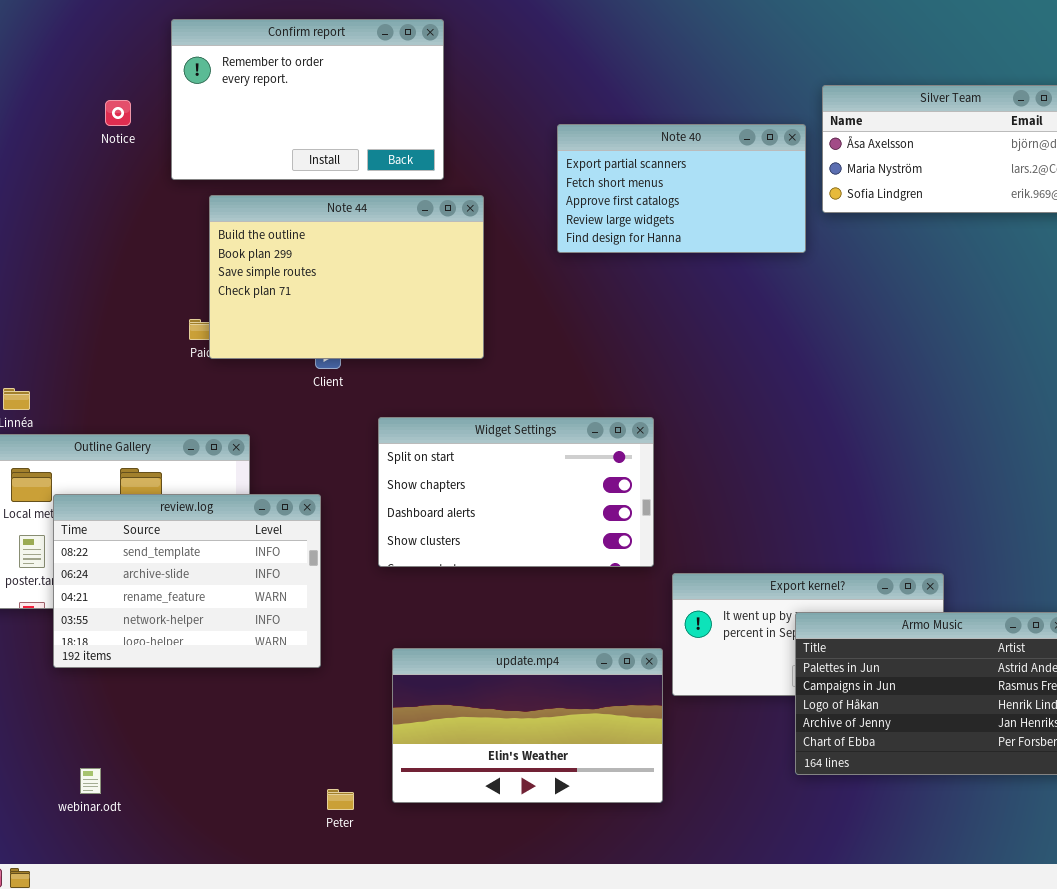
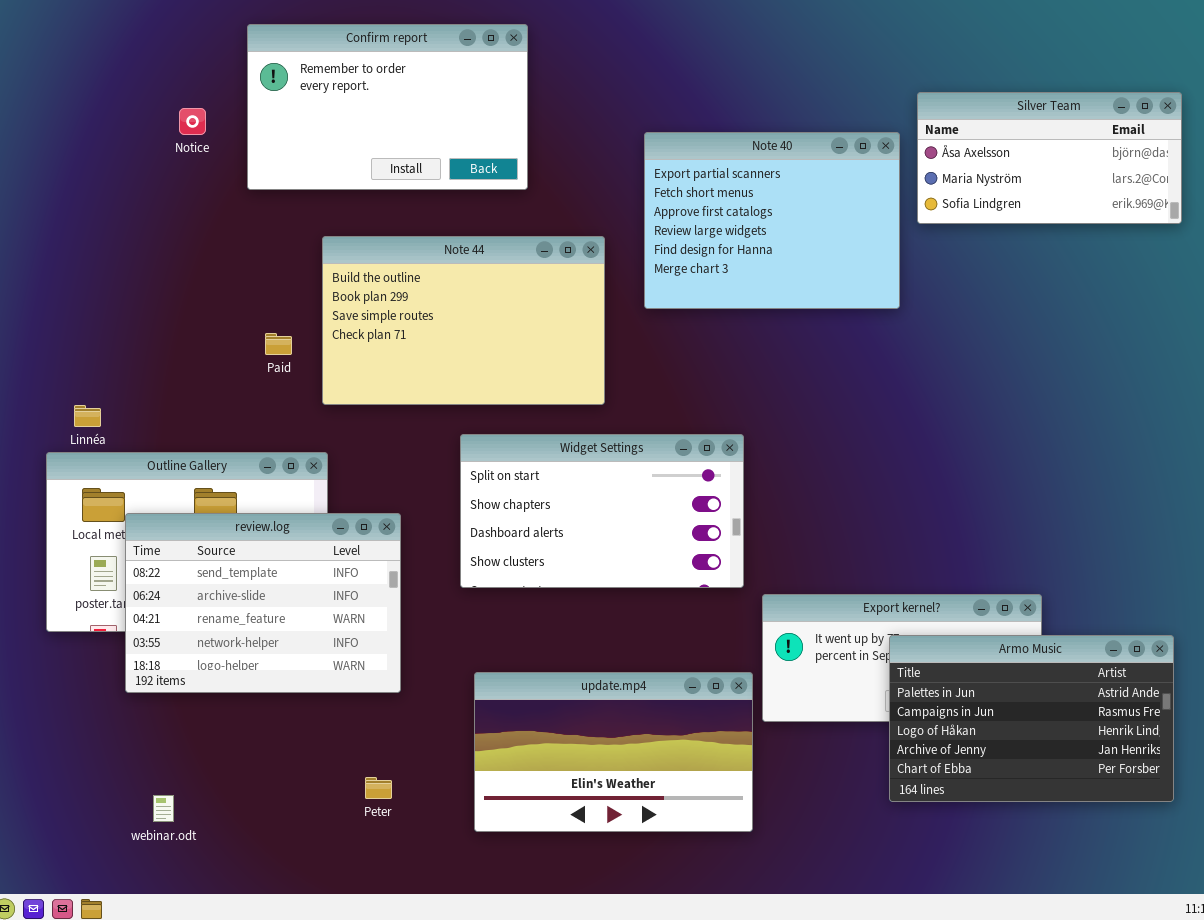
Note 40: [557,124,806,253] -> [644,132,900,309], resized
Note 44: [209,195,484,359] -> [322,236,605,405], moved
Peter: [327,789,354,810] -> [365,777,392,799], moved

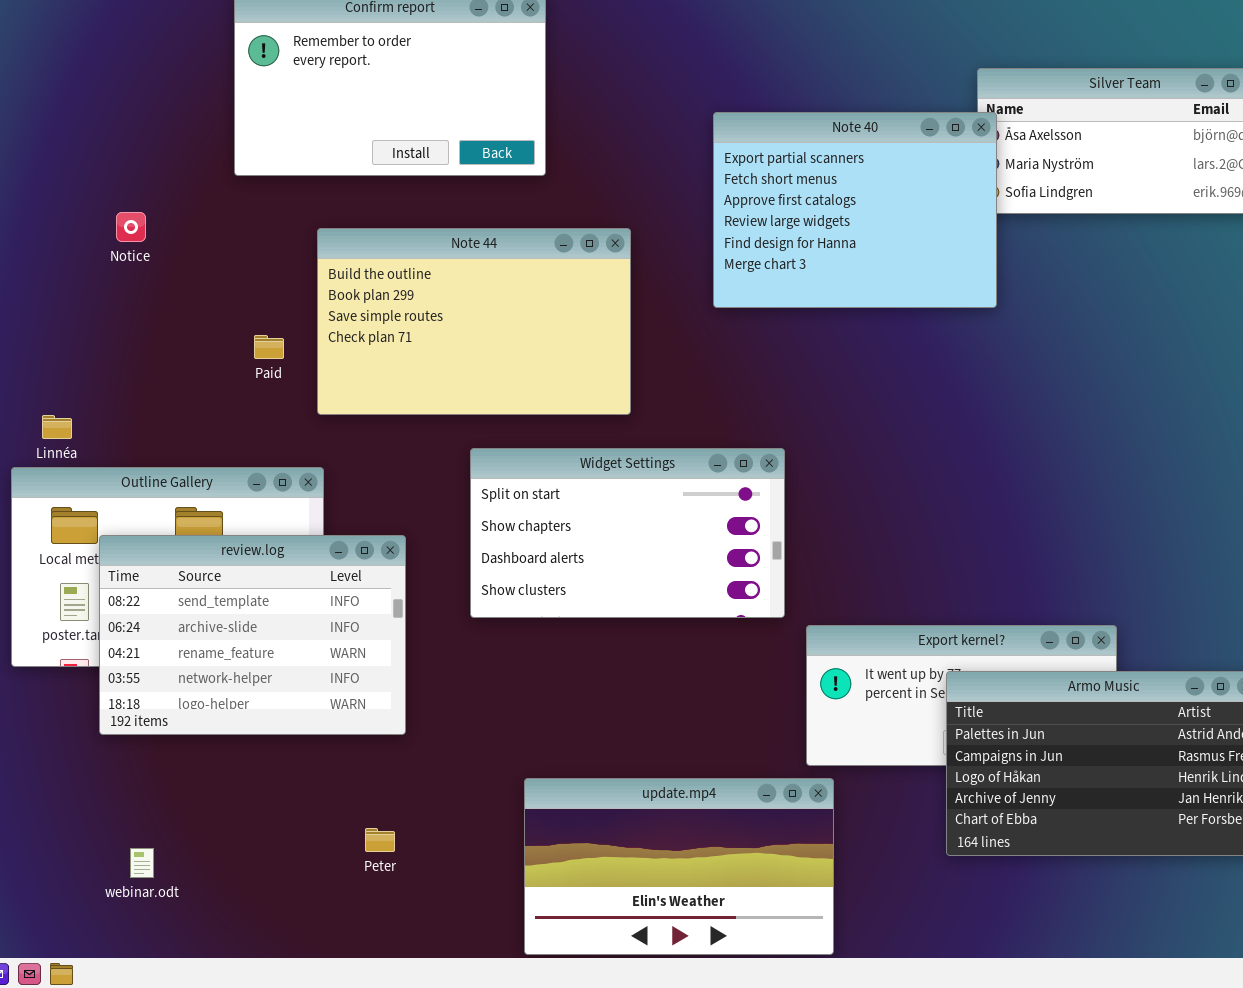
Notice: [179,108,206,135] -> [116,212,146,242], moved
Note 40: [644,132,900,309] -> [713,112,997,308], moved
update.mp4: [474,672,753,832] -> [524,778,834,955], moved

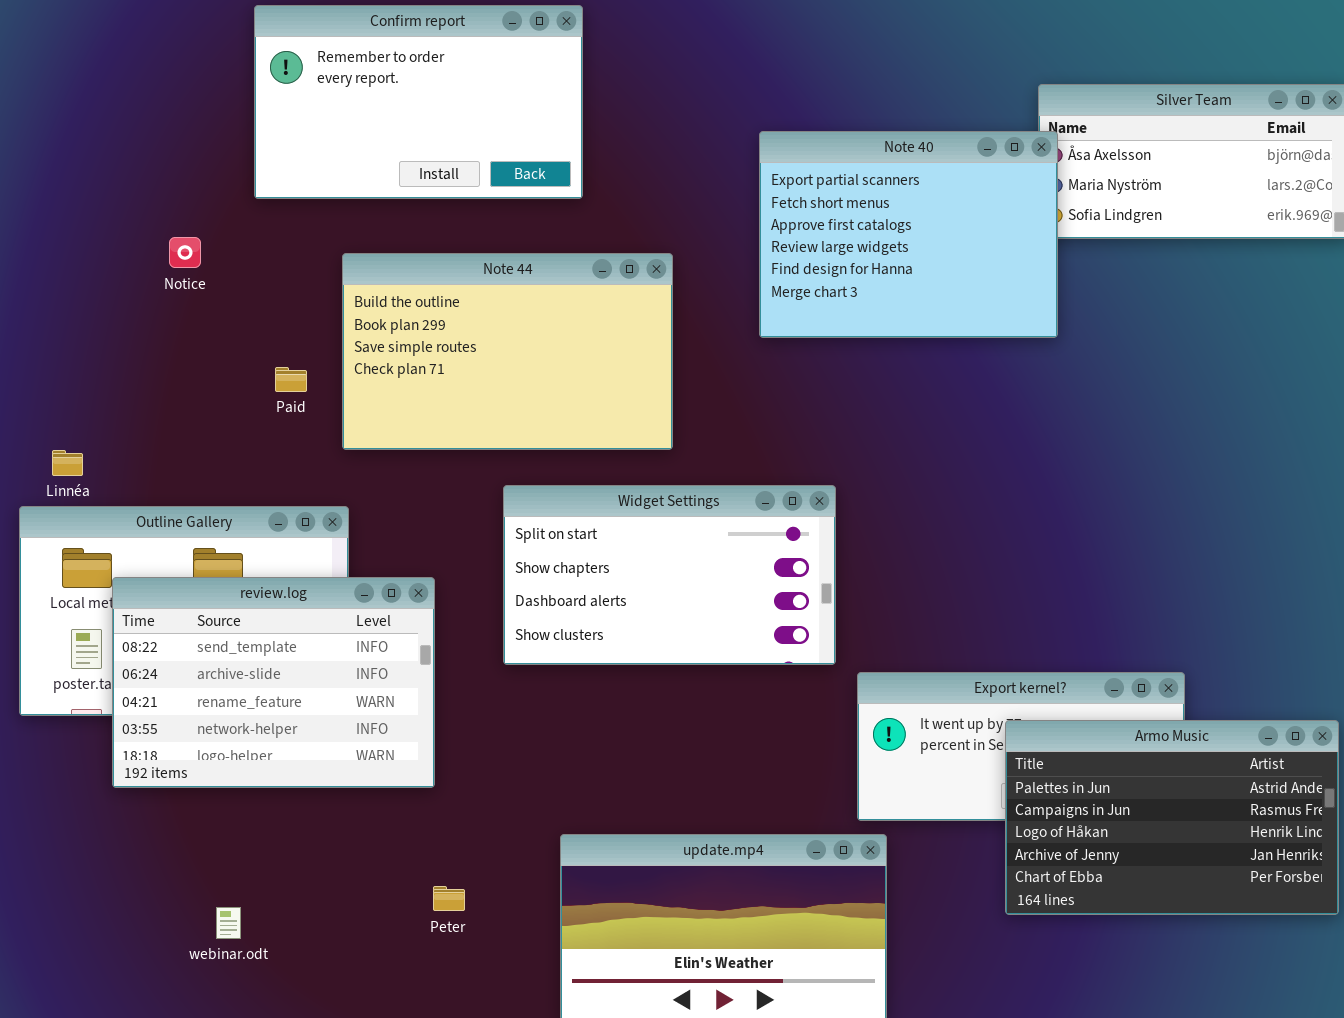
Notice: [116,212,146,242] -> [169,237,201,268], moved
Peter: [365,828,395,852] -> [433,886,465,911], moved
webinar.odt: [130,848,154,878] -> [216,907,241,939], moved

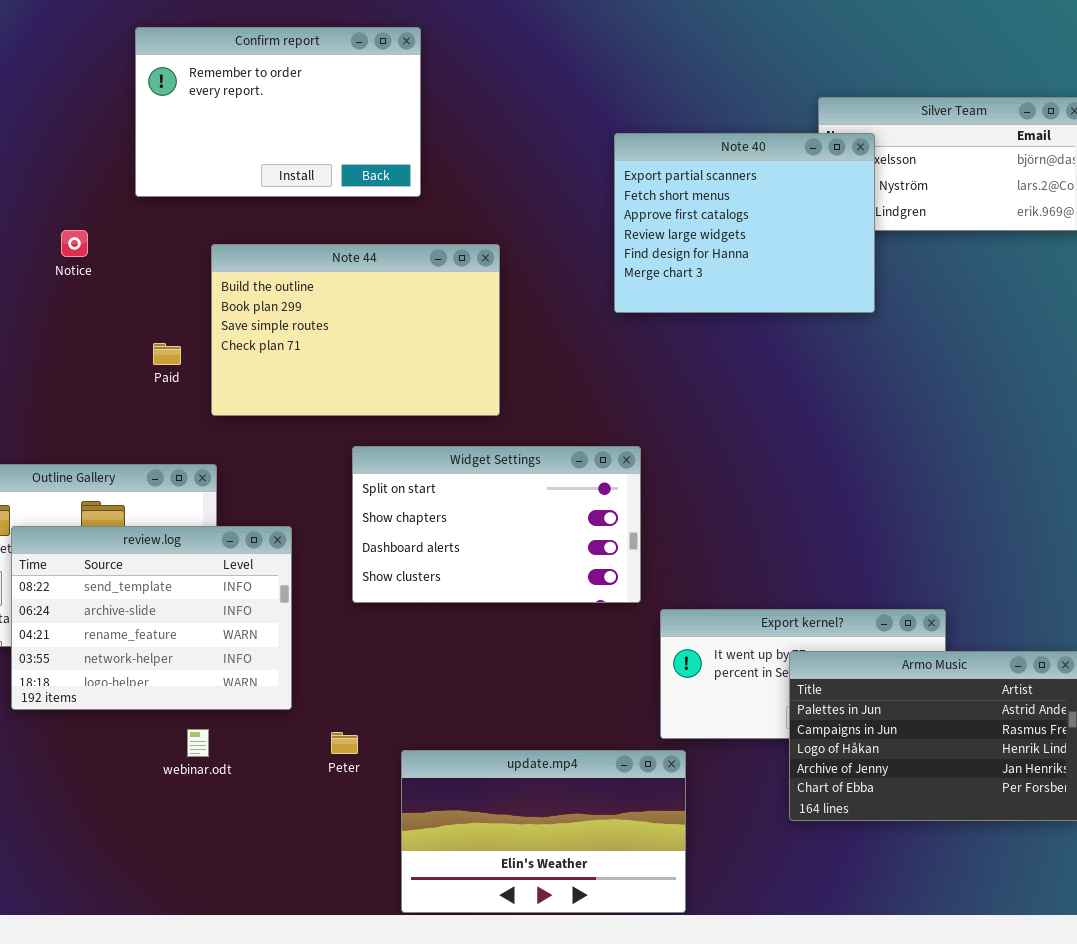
Note 40: [759,131,1058,338] -> [614,133,875,313], moved
Peter: [433,886,465,911] -> [331,732,358,754], moved
webinar.odt: [216,907,241,939] -> [187,729,209,757], moved

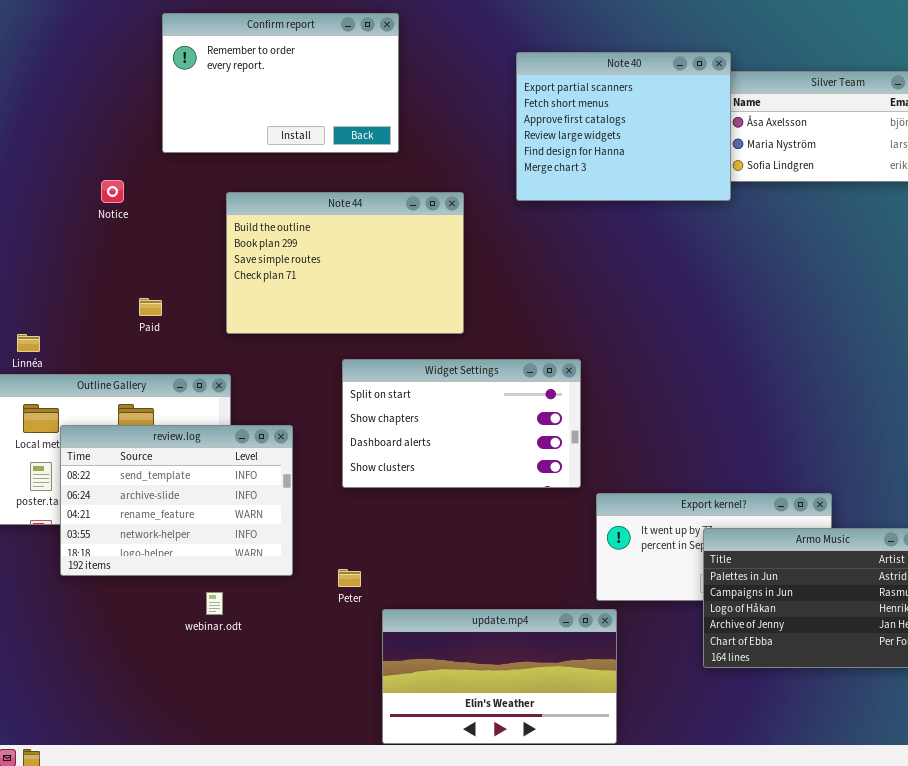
Note 40: [614,133,875,313] -> [516,52,731,201], moved
Paid: [153,343,181,365] -> [139,298,162,316], moved
Peter: [331,732,358,754] -> [338,569,361,587], moved

